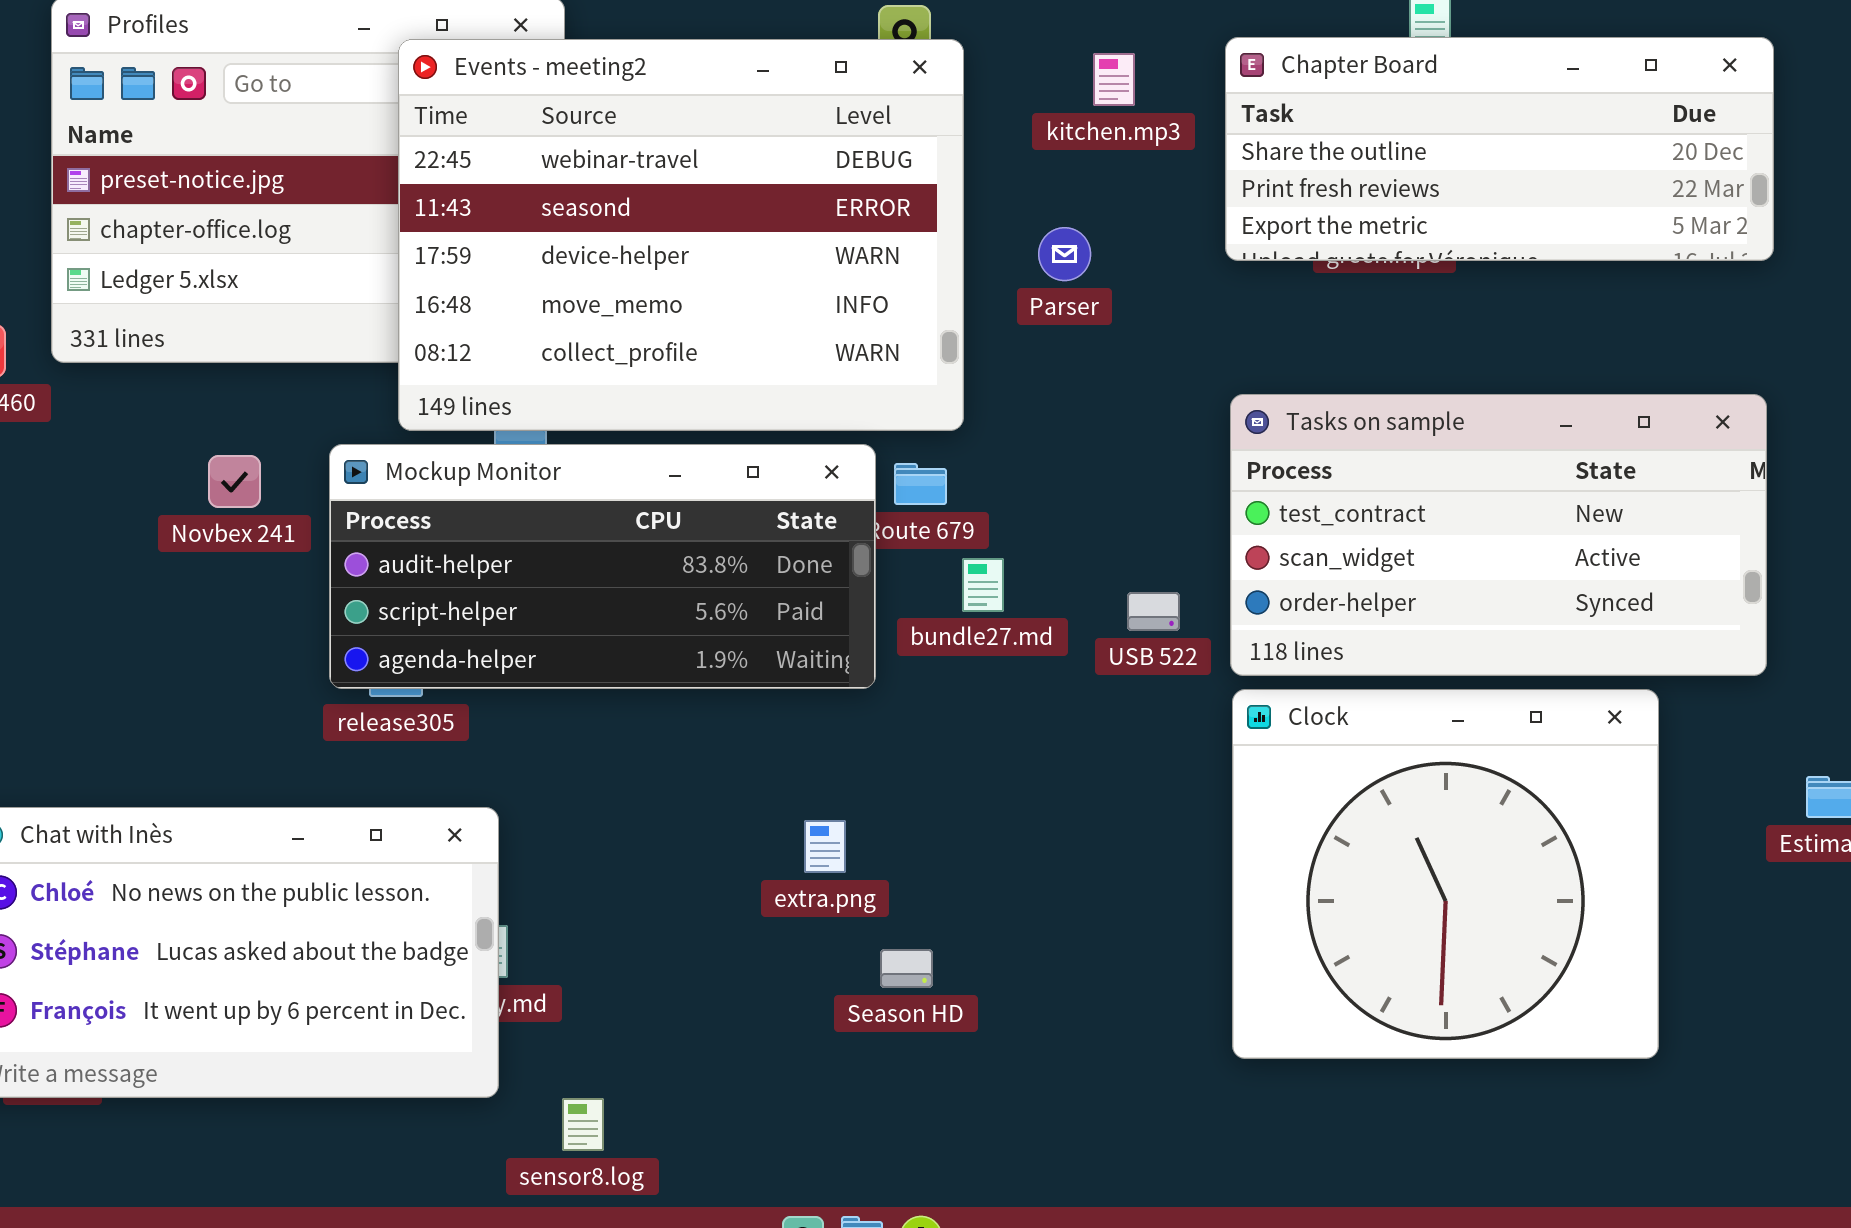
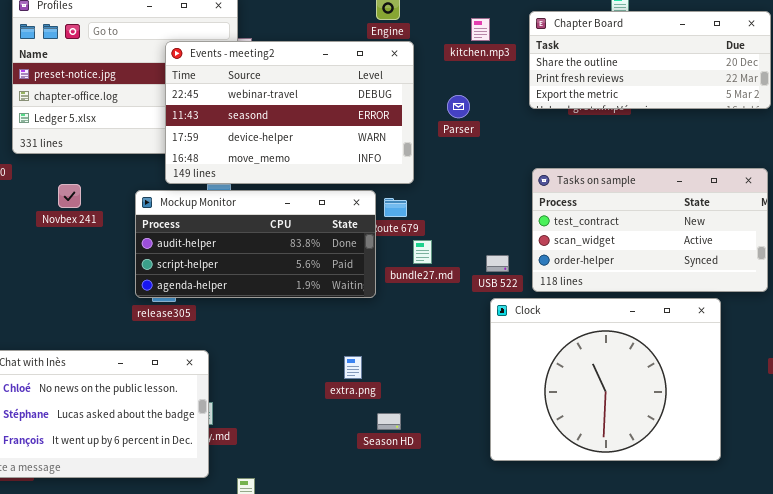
Events - meeting2: [398,39,964,431] -> [165,41,414,184], resized
Novbex 241: [208,455,261,508] -> [58,184,81,208], moved
Clock: [1232,689,1659,1059] -> [490,298,721,461], resized

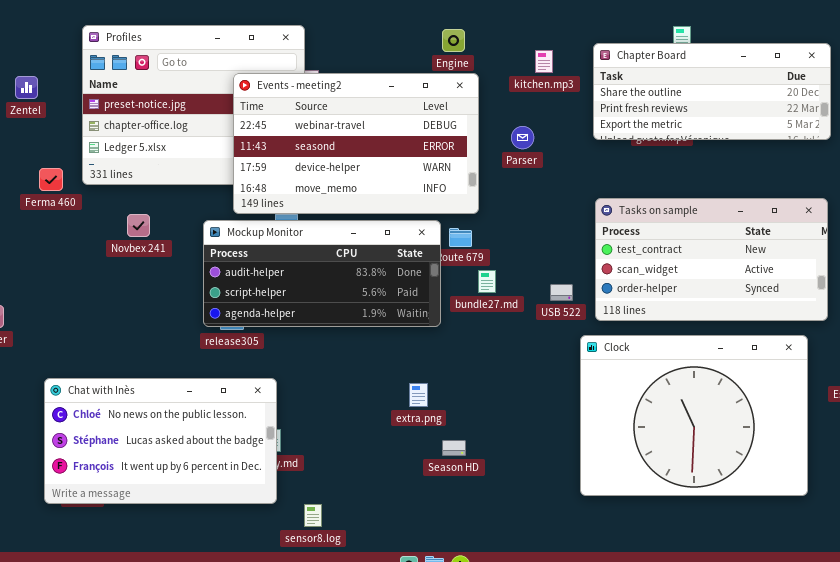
Clock: [490,298,721,461] -> [580,335,808,496], moved

